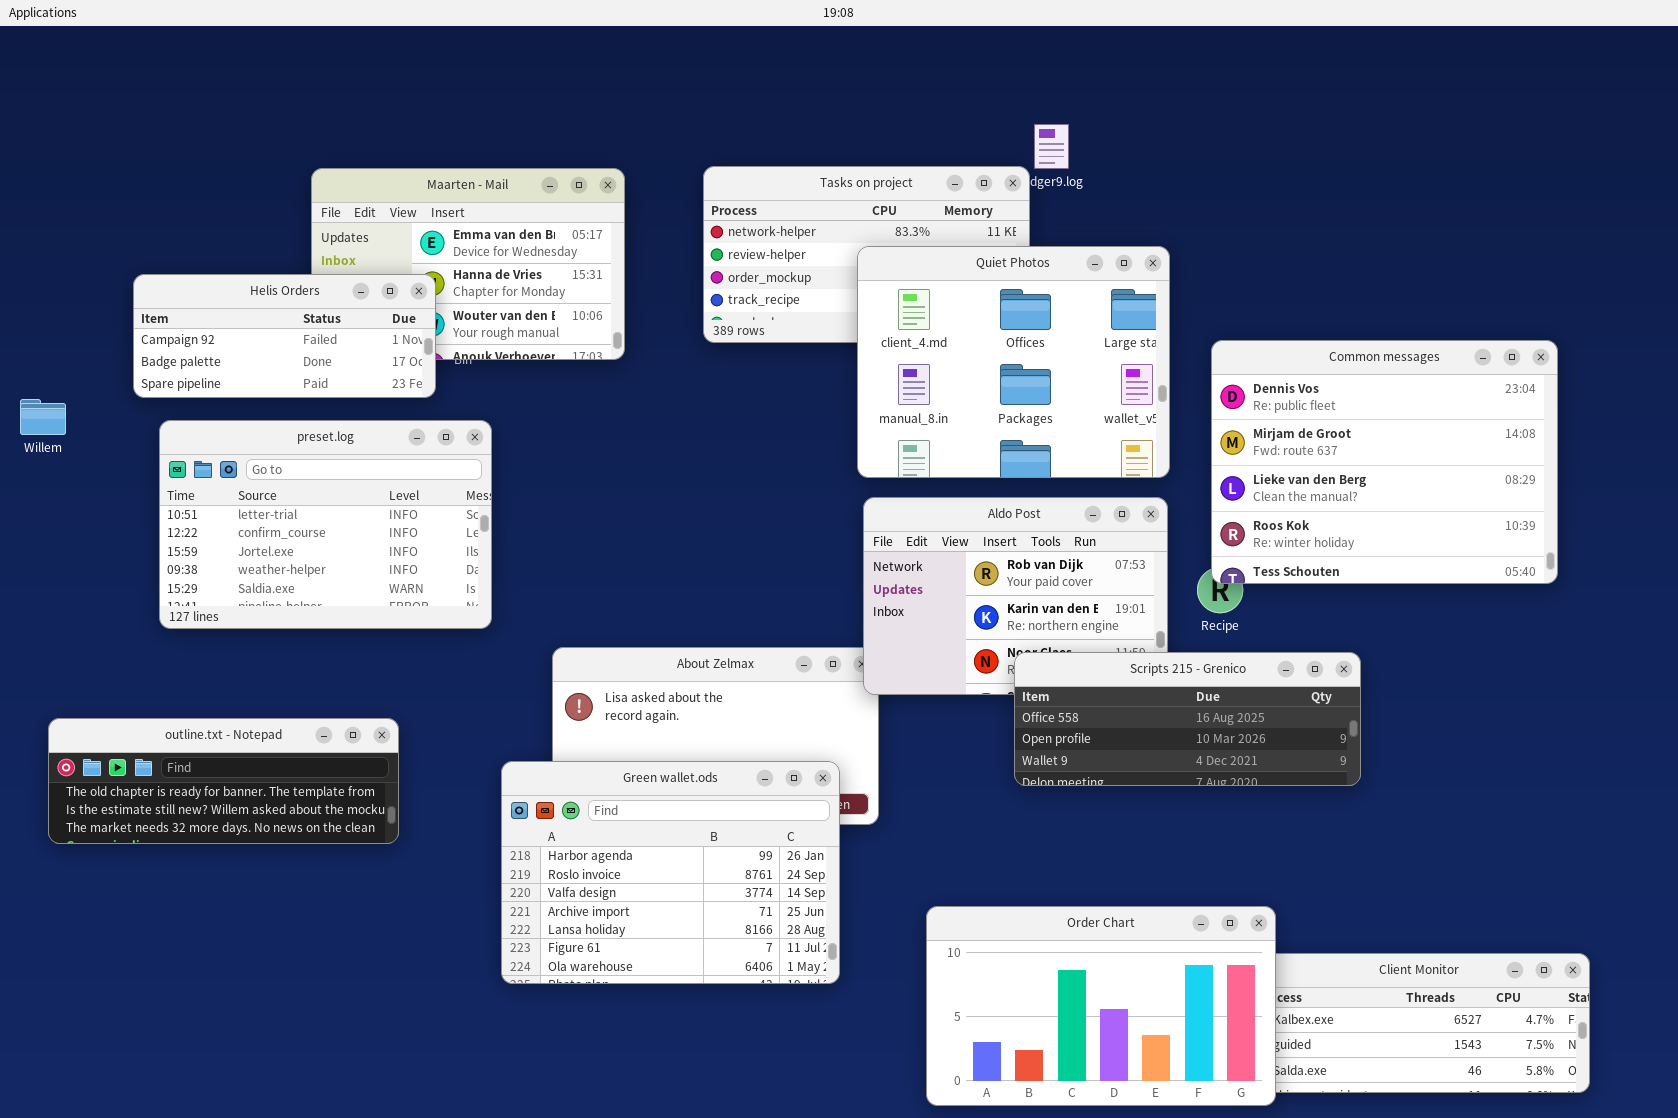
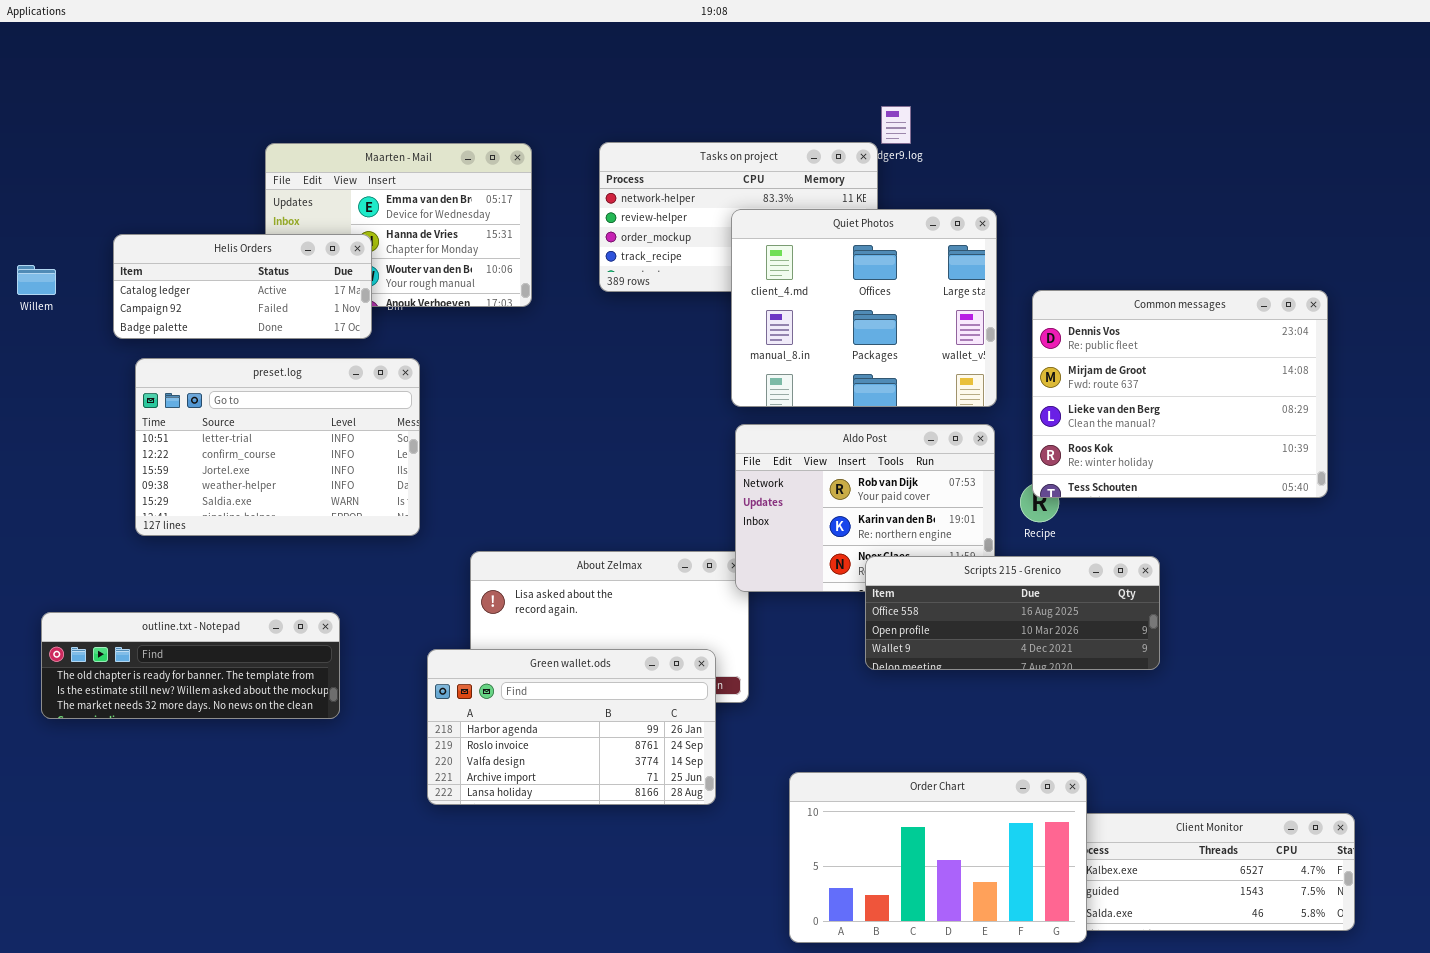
Helis Orders: [133,274,436,398] -> [113,234,372,339], scrolled up 1 row
Willem: [20,399,66,435] -> [17,265,56,295], moved
Green wallet.ods: [501,761,840,984] -> [427,649,716,805], resized

